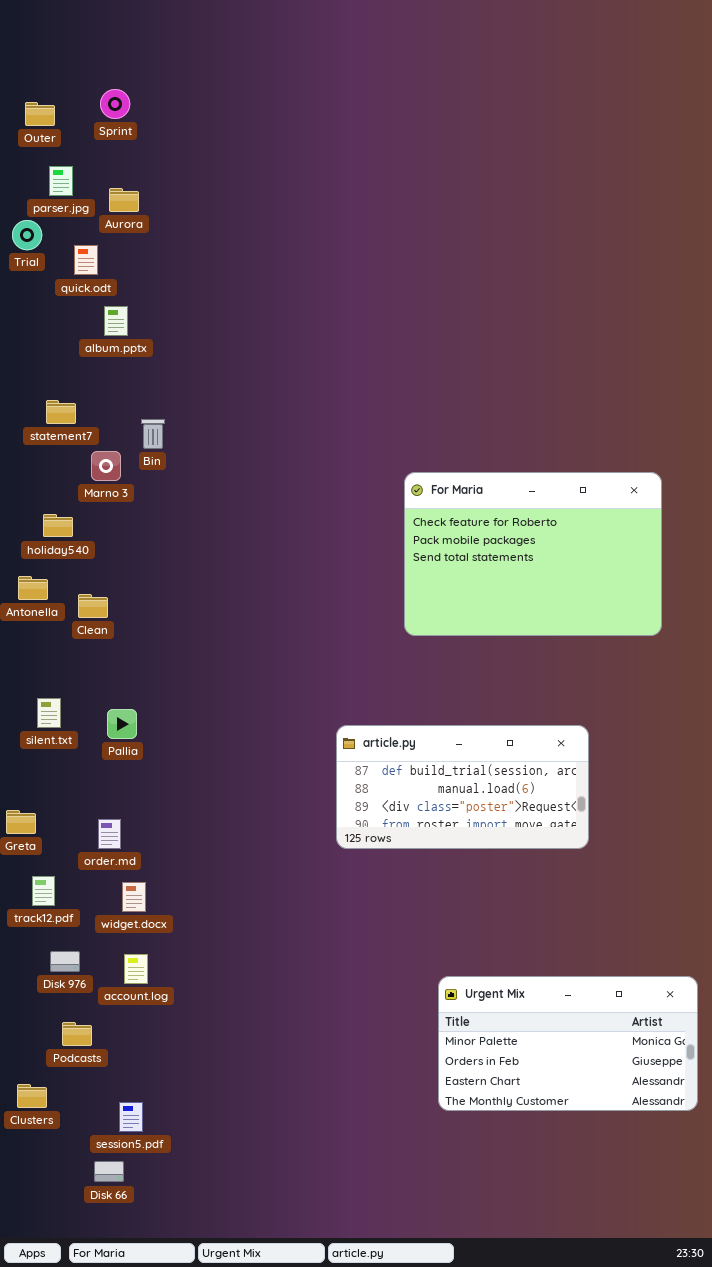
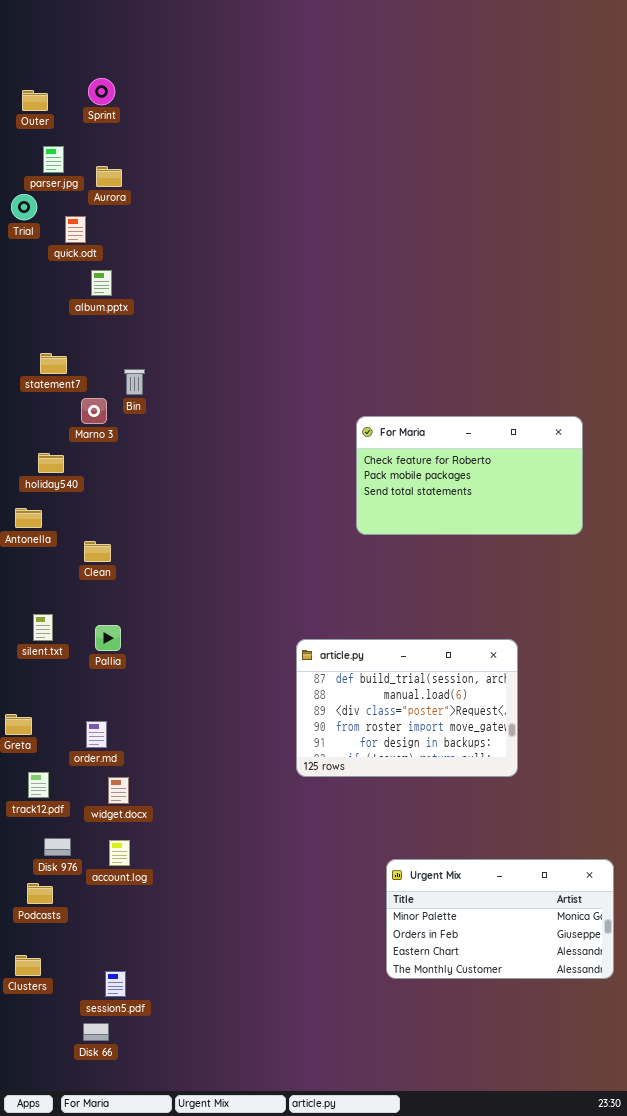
For Maria: [404,472,662,636] -> [356,416,583,535], resized
Clean: [78,594,108,618] -> [84,541,111,562], moved
article.py: [336,725,589,849] -> [296,639,518,777], resized
Podcasts: [62,1022,92,1046] -> [27,883,53,904], moved

